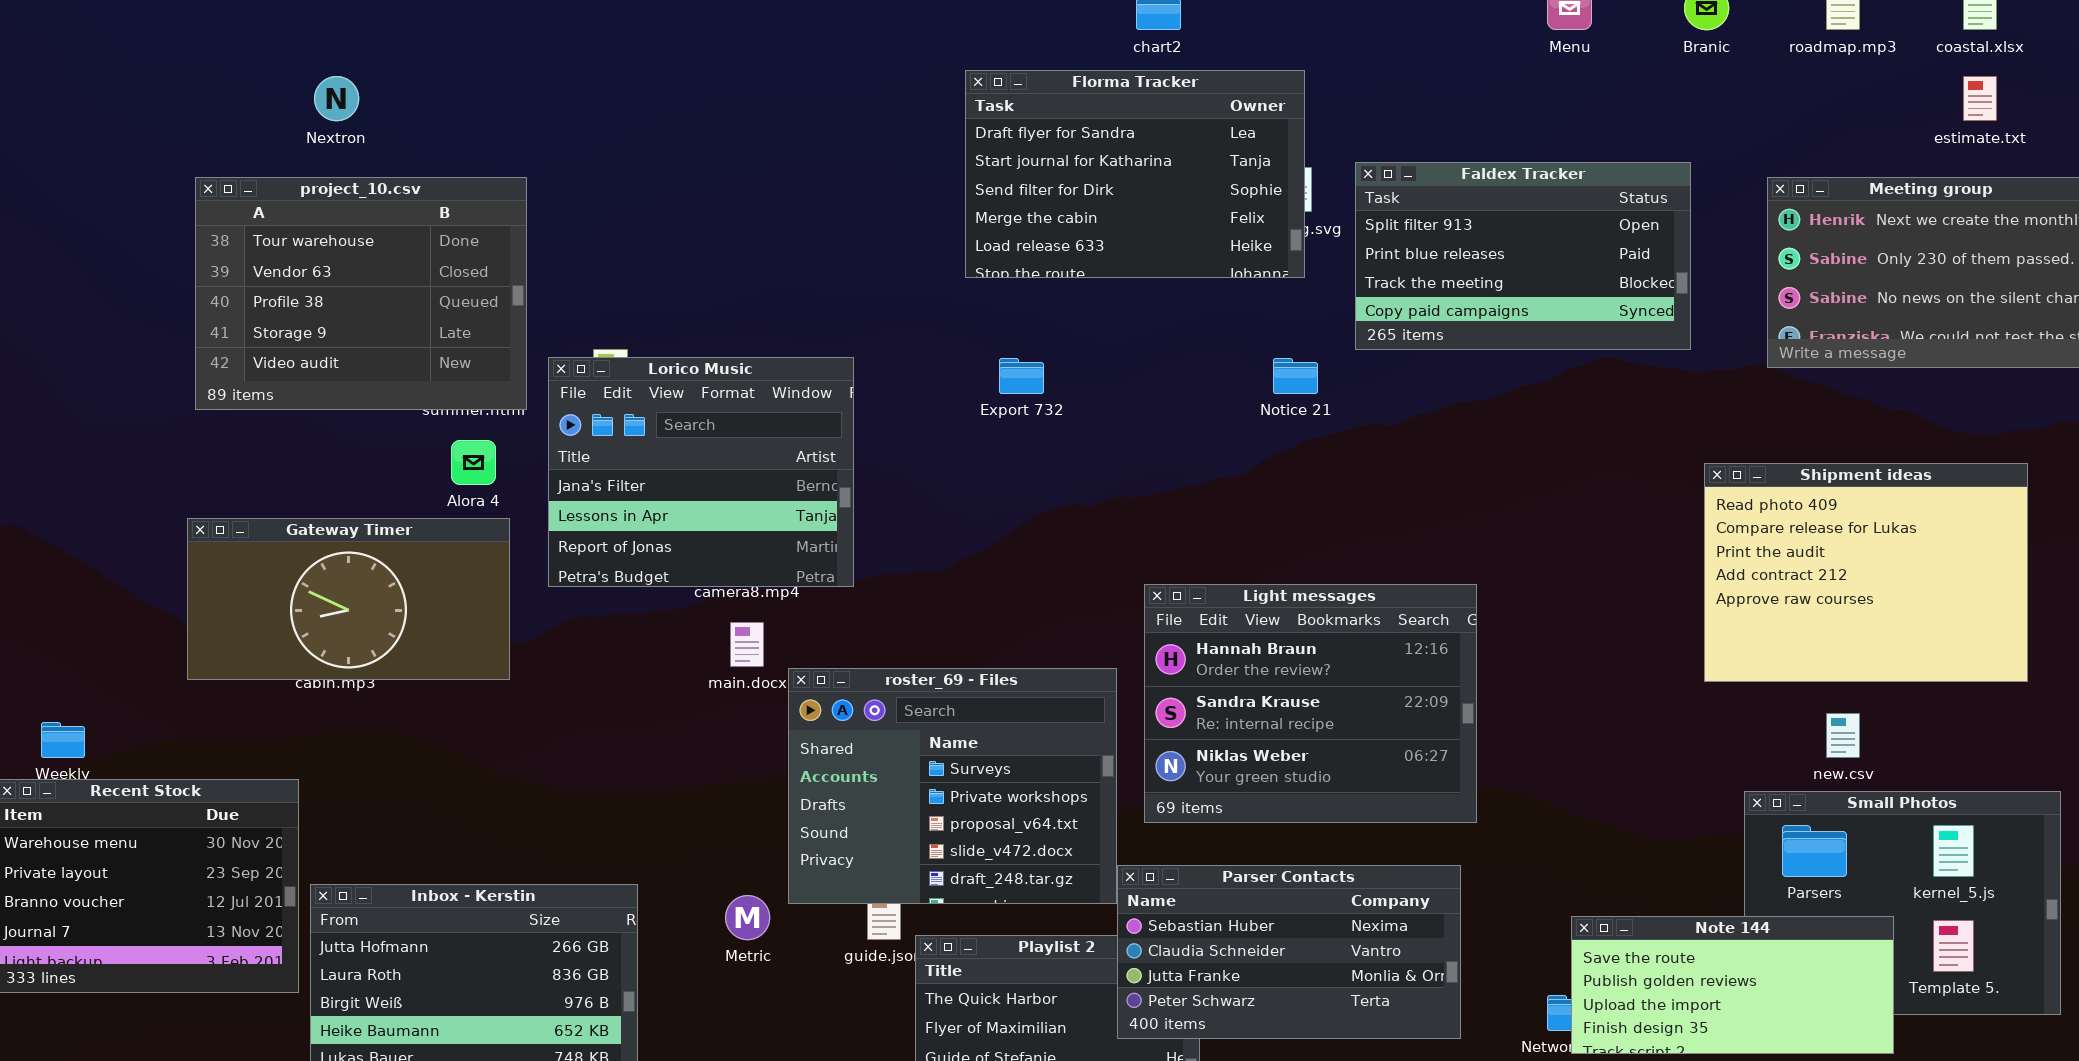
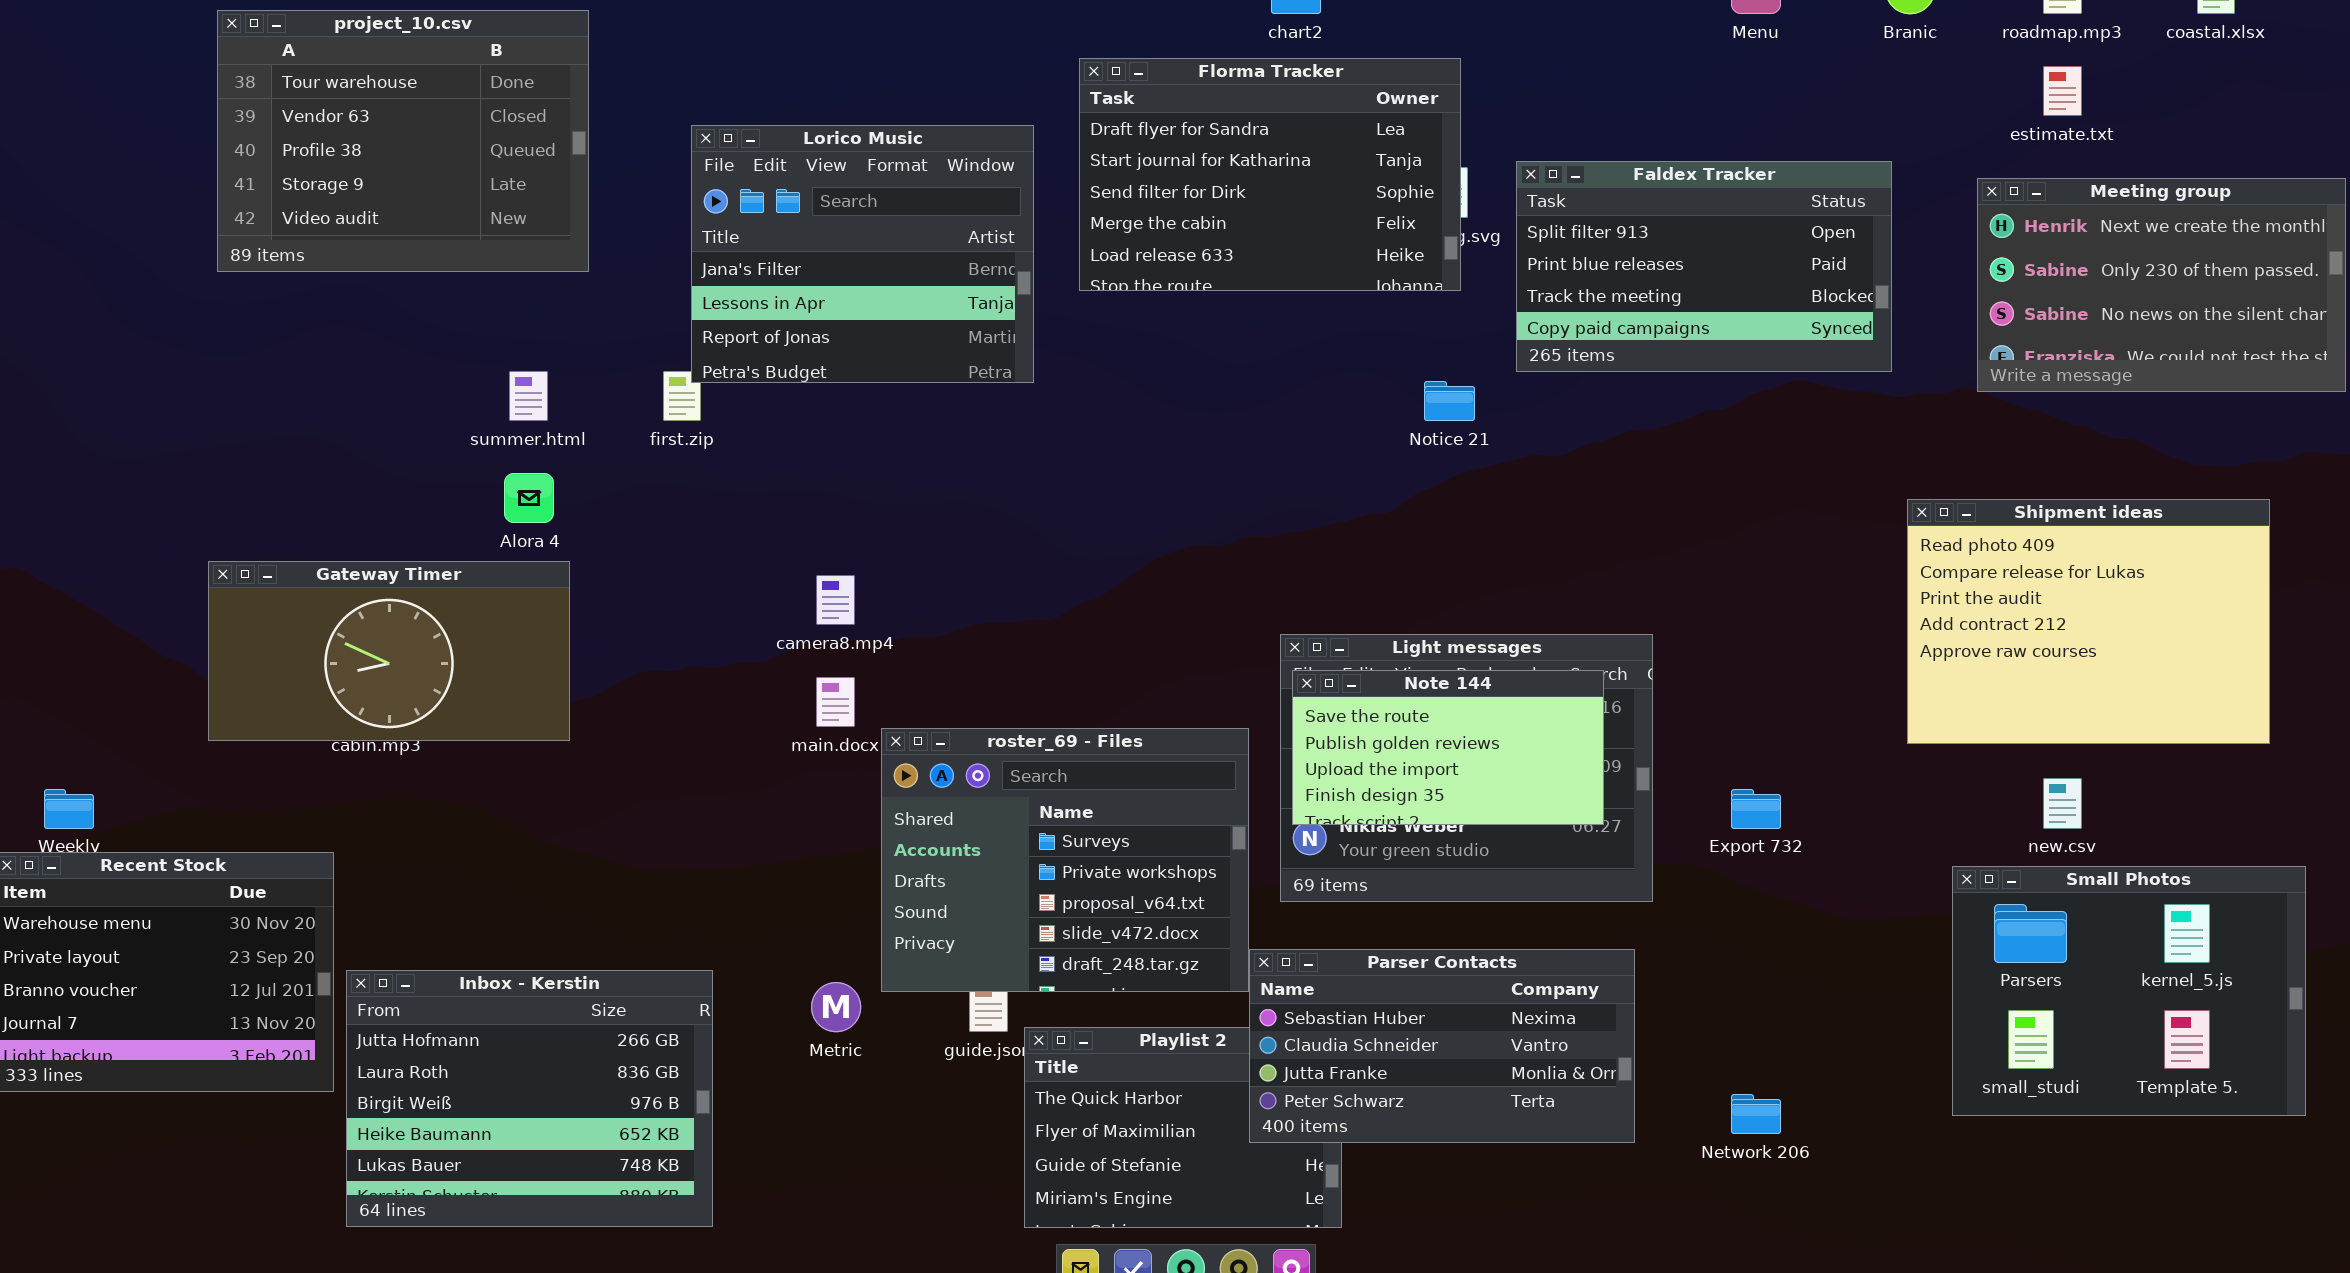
estimate.txt: [1963,76,1997,121] -> [2043,66,2082,116], moved
project_10.csv: [195,177,527,410] -> [217,10,589,272], moved
Lorico Music: [548,357,854,587] -> [691,125,1034,383], moved
Export 732: [999,358,1044,394] -> [1731,789,1781,829], moved
Note 144: [1571,916,1894,1054] -> [1292,670,1604,825], moved, resized

